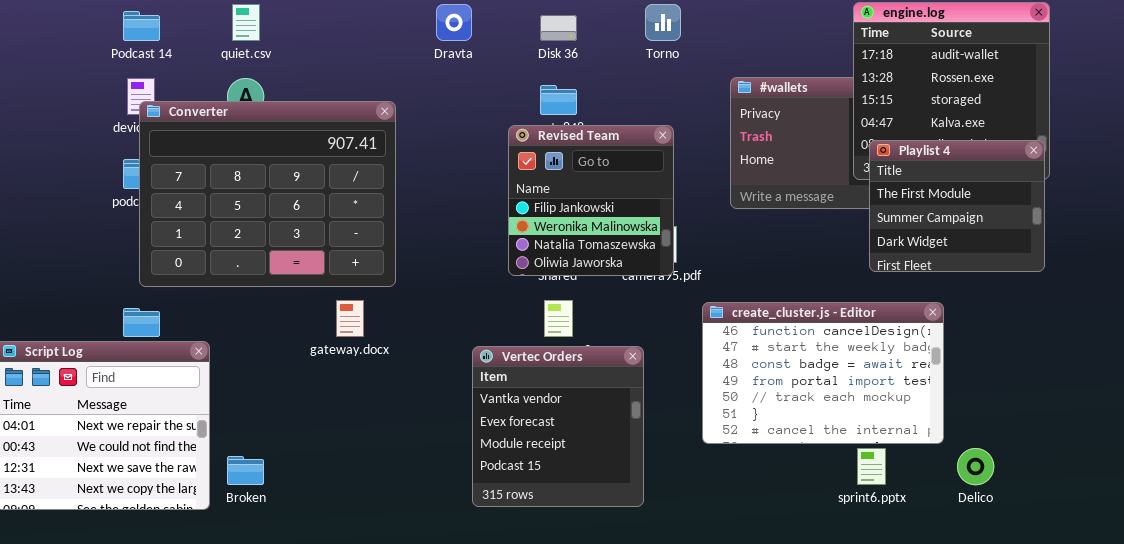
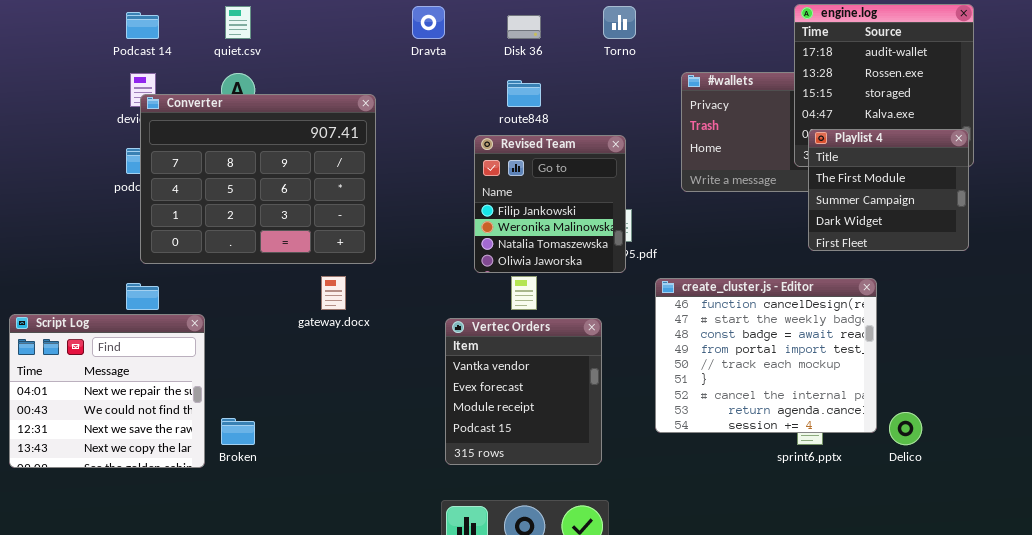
Revised Team: [508,125,674,276] -> [474,135,626,273], moved
create_cluster.js - Editor: [702,302,944,444] -> [655,278,877,433], resized

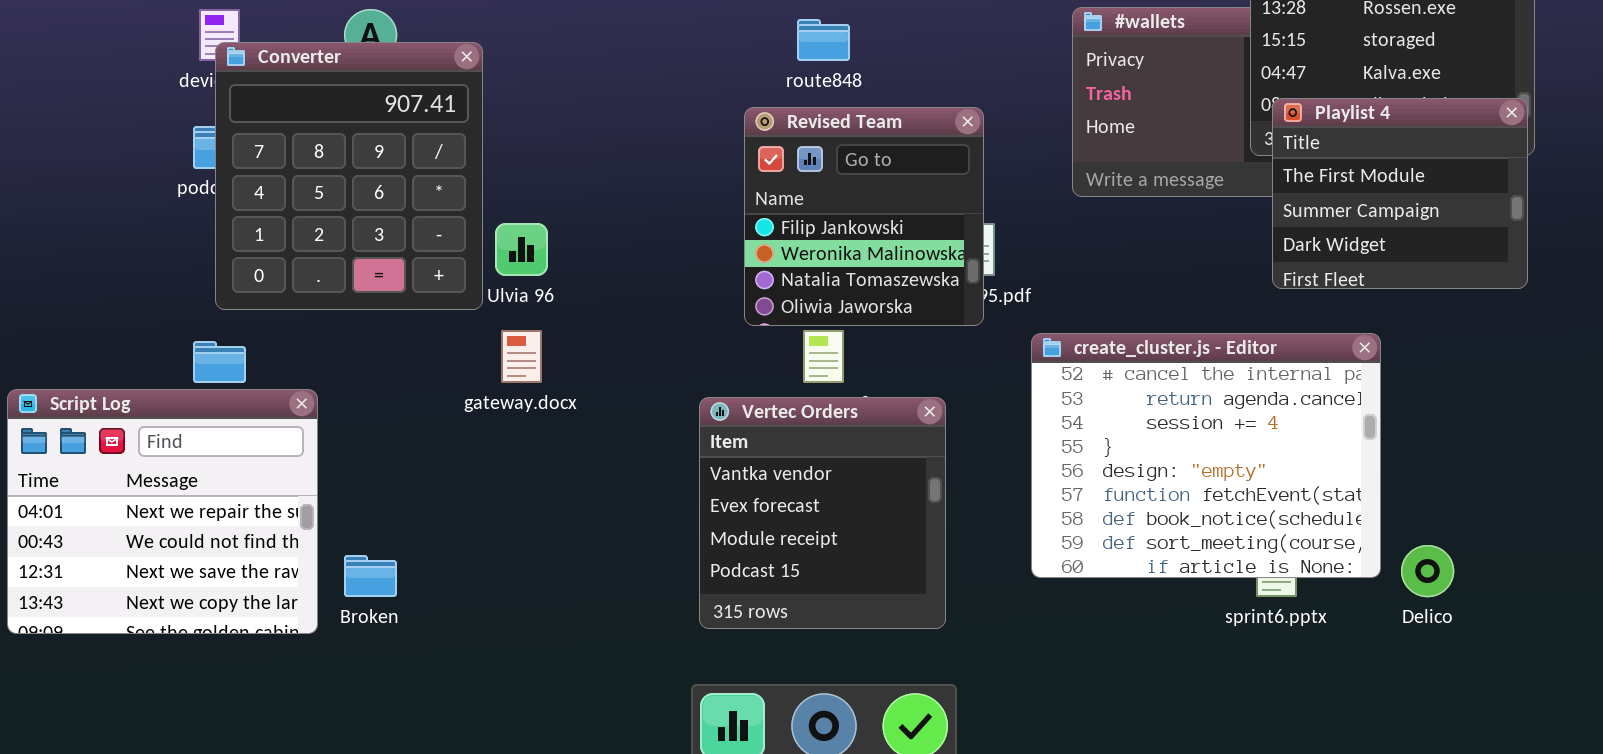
Converter: [140,94,376,264] -> [215,42,483,310], resized
create_cluster.js - Editor: [655,278,877,433] -> [1031,333,1381,578], scrolled down 6 rows

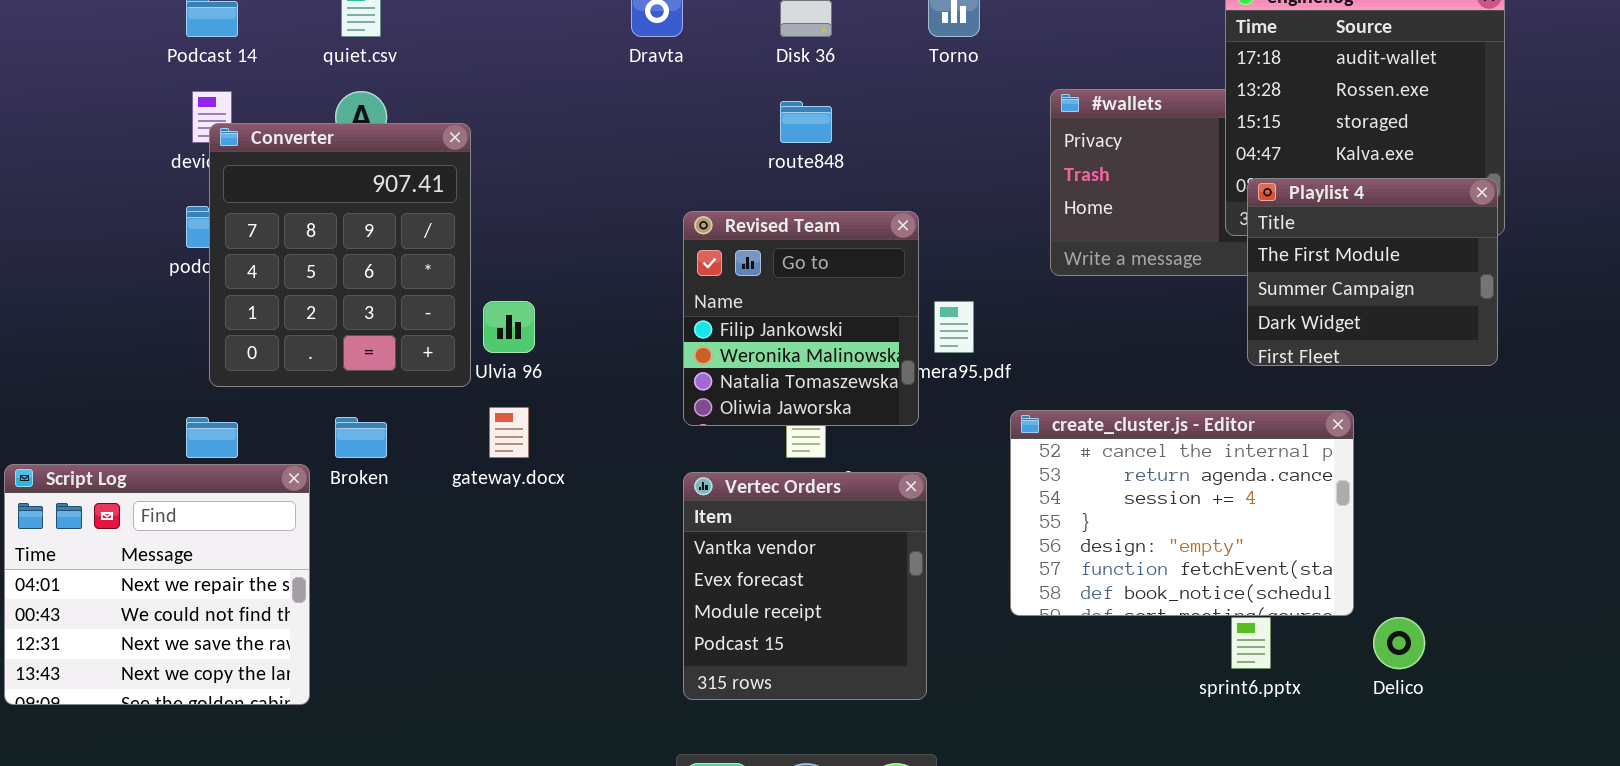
Revised Team: [744,107,984,326] -> [683,211,919,426], moved
create_cluster.js - Editor: [1031,333,1381,578] -> [1010,410,1354,616], resized
Broken: [344,555,397,597] -> [335,417,387,458], moved

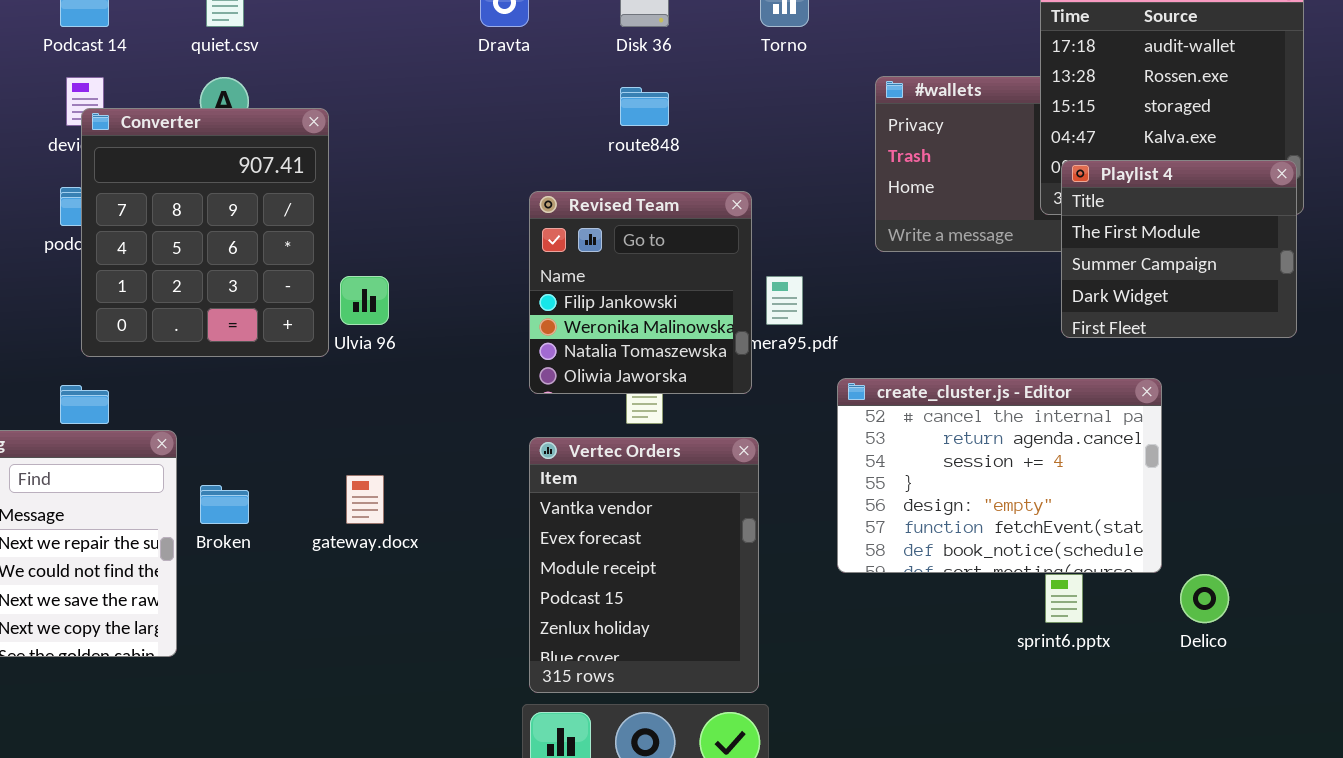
gateway.docx: [489,407,529,458] -> [346,475,384,524], moved
Broken: [335,417,387,458] -> [200,485,249,524], moved
Vertec Orders: [683,472,927,700] -> [529,437,759,693], resized

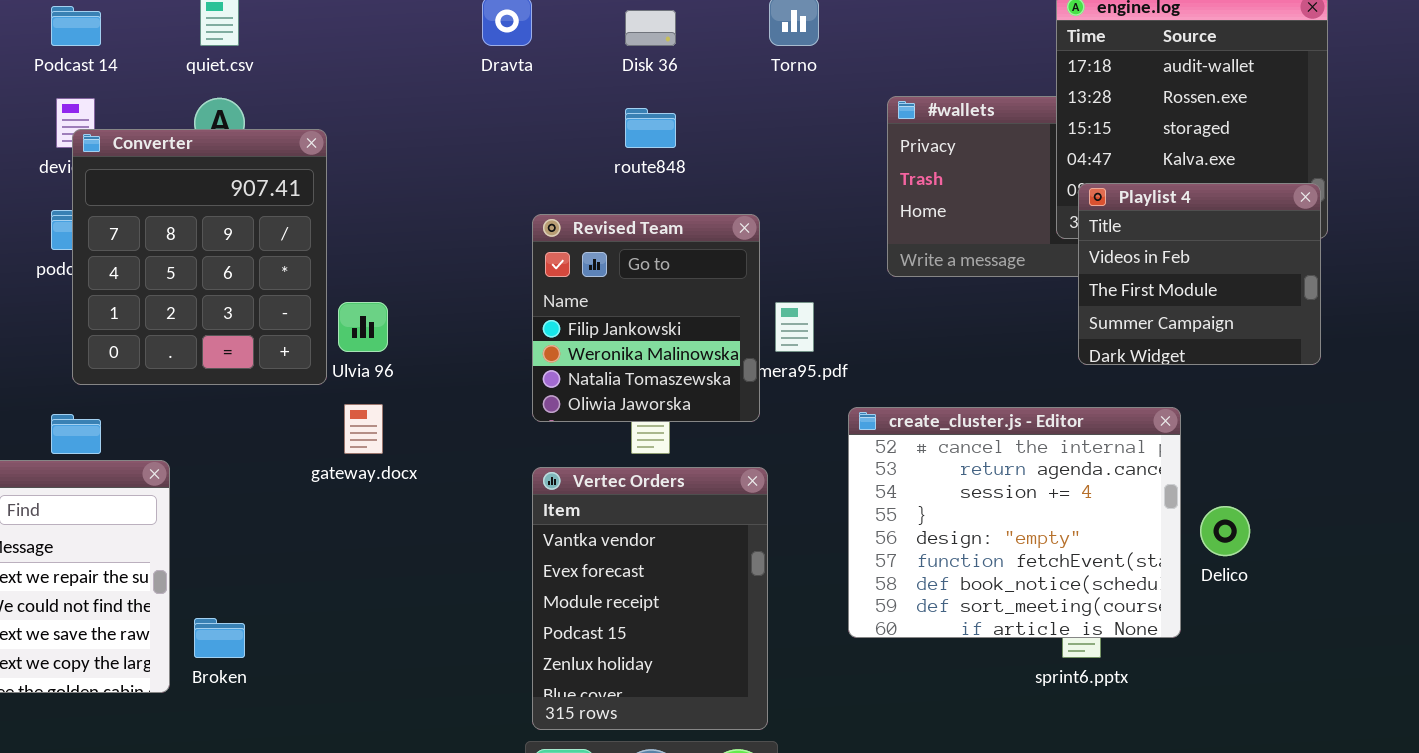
Playlist 4: [1061,160,1297,338] -> [1078,183,1321,365], scrolled up 1 row
create_cluster.js - Editor: [837,378,1162,573] -> [848,407,1181,638], resized
gateway.docx: [346,475,384,524] -> [344,404,383,454], moved
Broken: [200,485,249,524] -> [194,618,245,658], moved
Delico: [1180,574,1229,623] -> [1200,506,1250,556], moved

